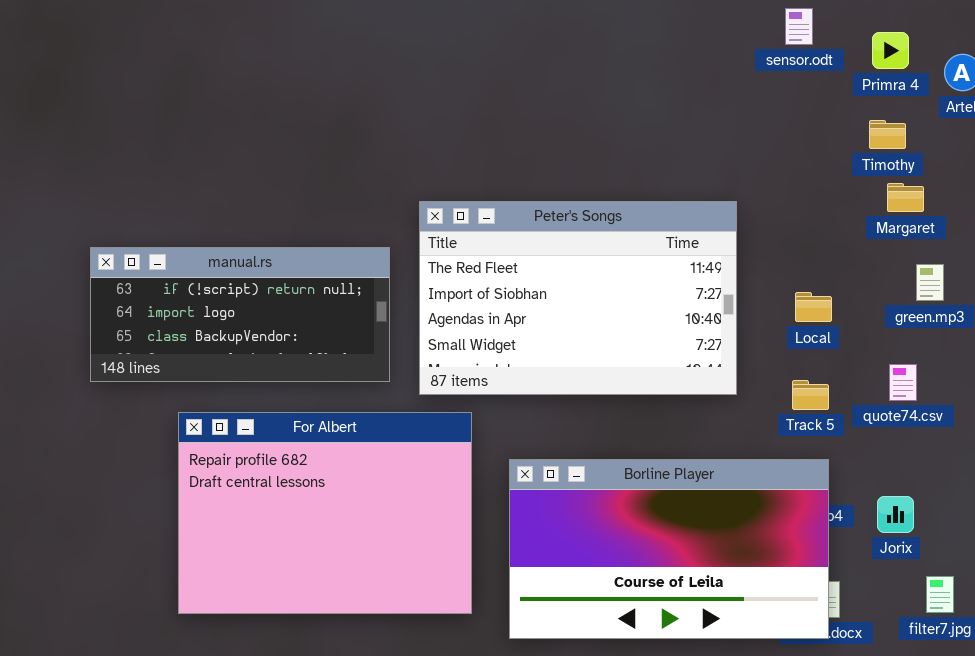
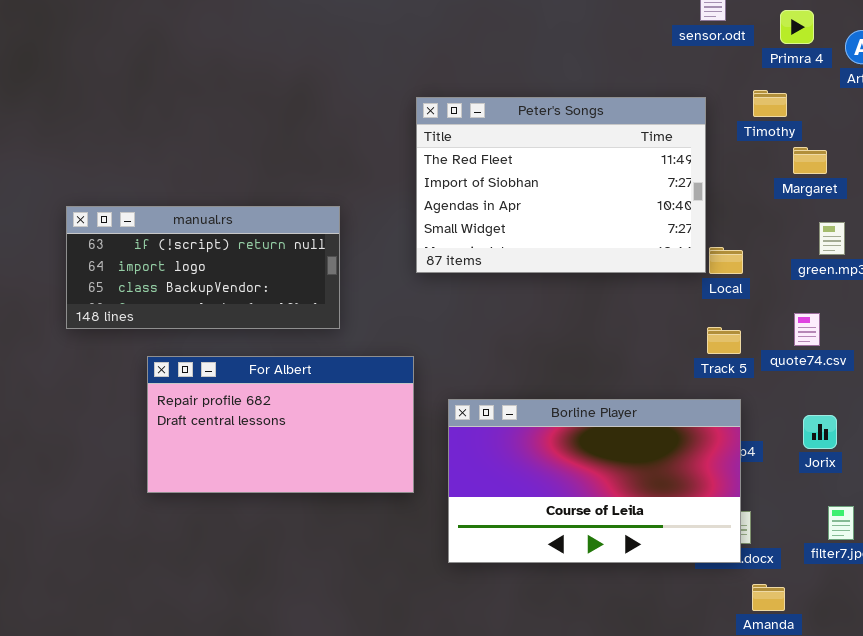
Timothy: [869,120,906,149] -> [753,90,787,117], moved
Peter's Songs: [419,201,737,395] -> [416,97,706,273], moved
For Albert: [178,412,472,614] -> [147,356,414,493], resized
Jorix: [877,496,914,533] -> [803,415,837,449], moved

